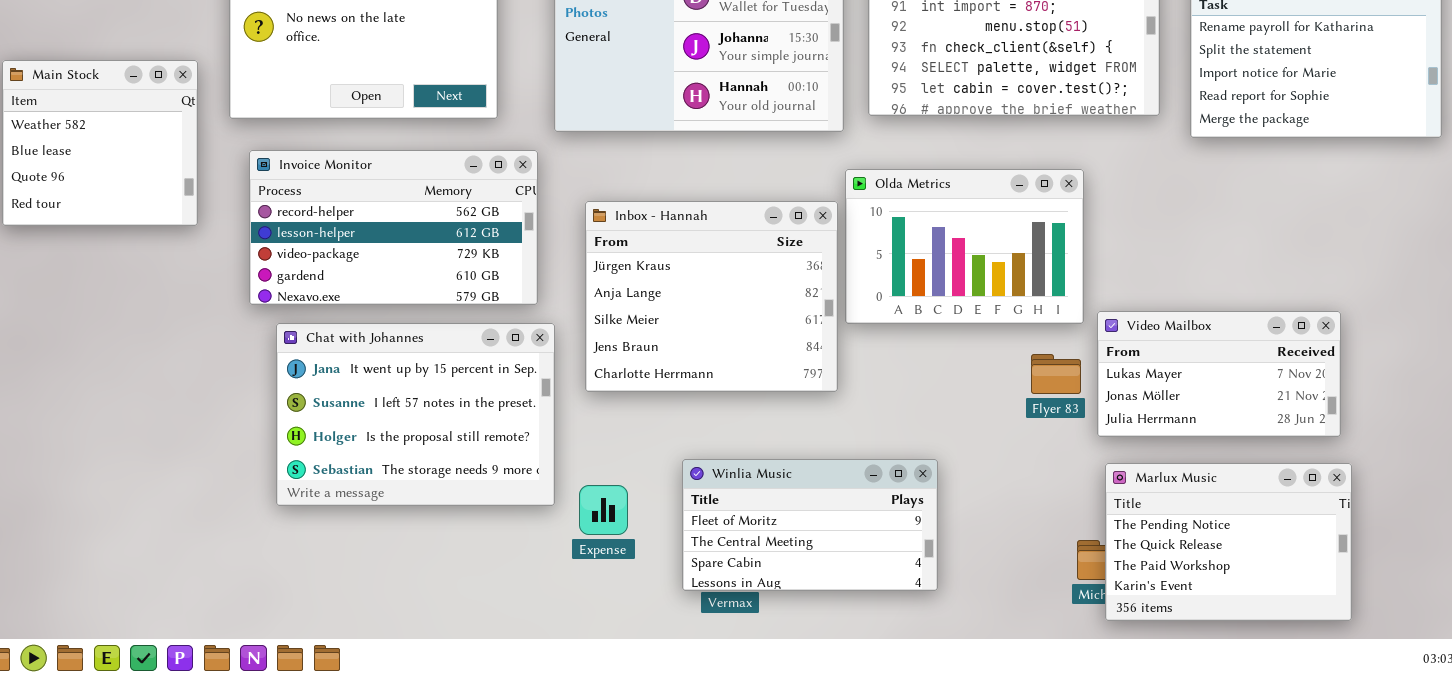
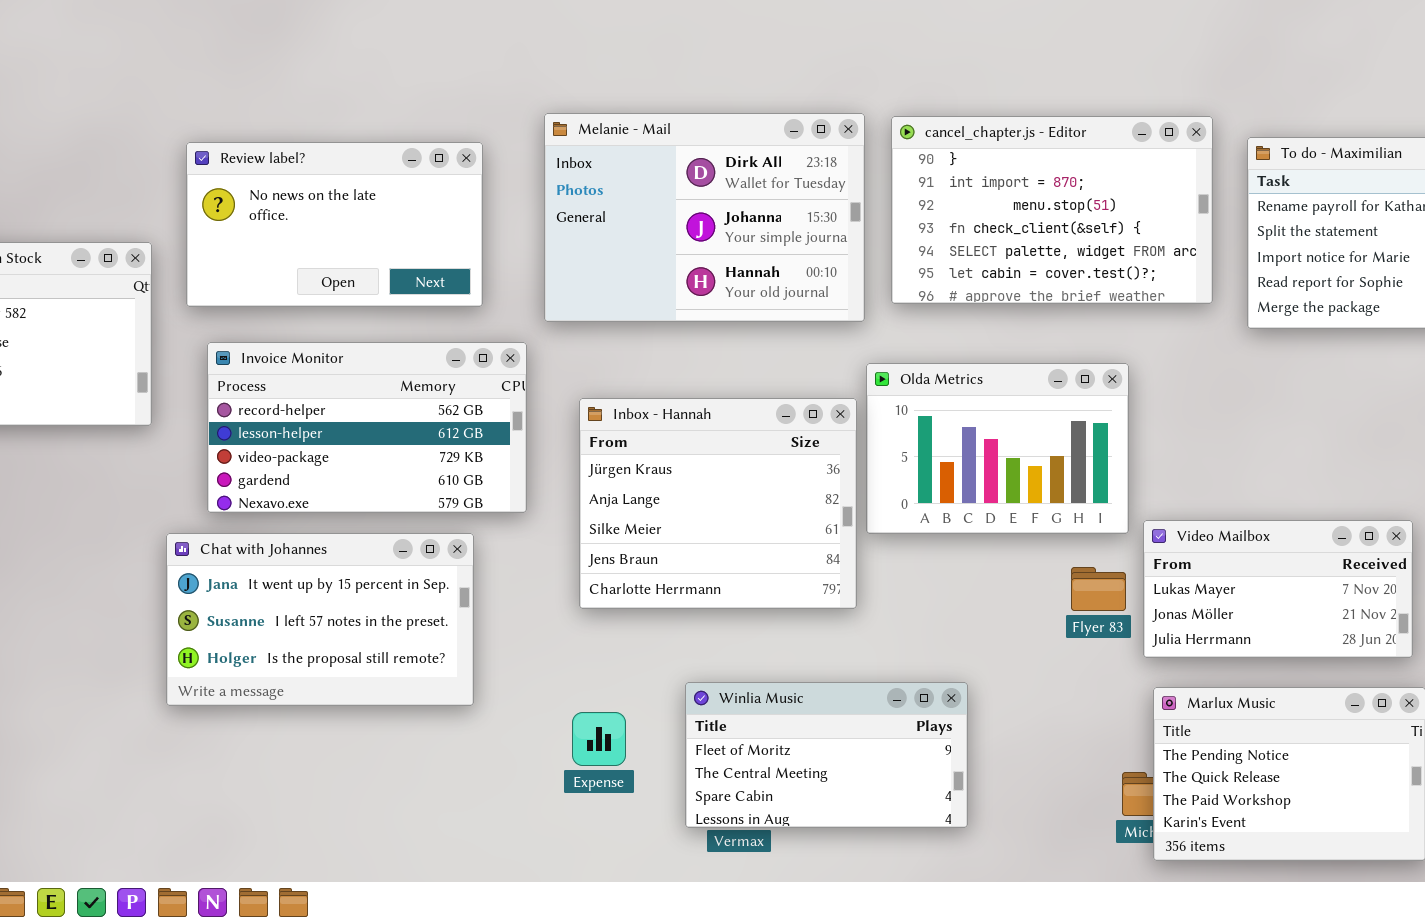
Chat with Johannes: [276,323,555,506] -> [166,533,474,706], moved, resized

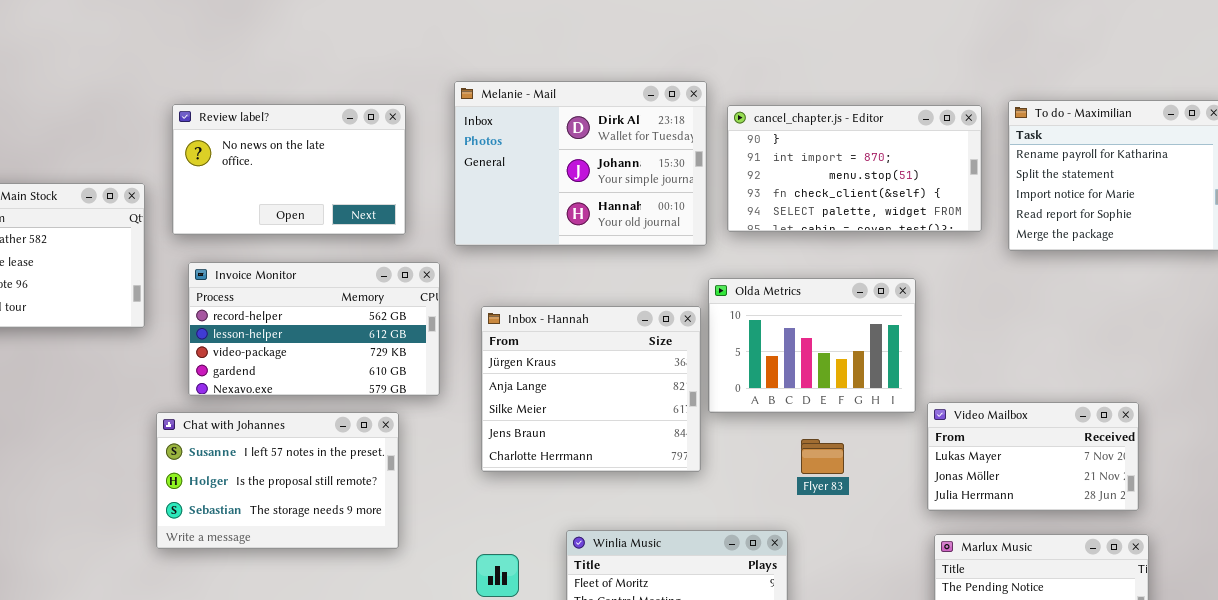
cancel_chapter.js - Editor: [891,116,1213,304] -> [727,105,982,232], resized
Chat with Johannes: [166,533,474,706] -> [156,412,399,549], scrolled down 1 row
Flyer 83: [1071,567,1126,611] -> [801,439,844,474], moved

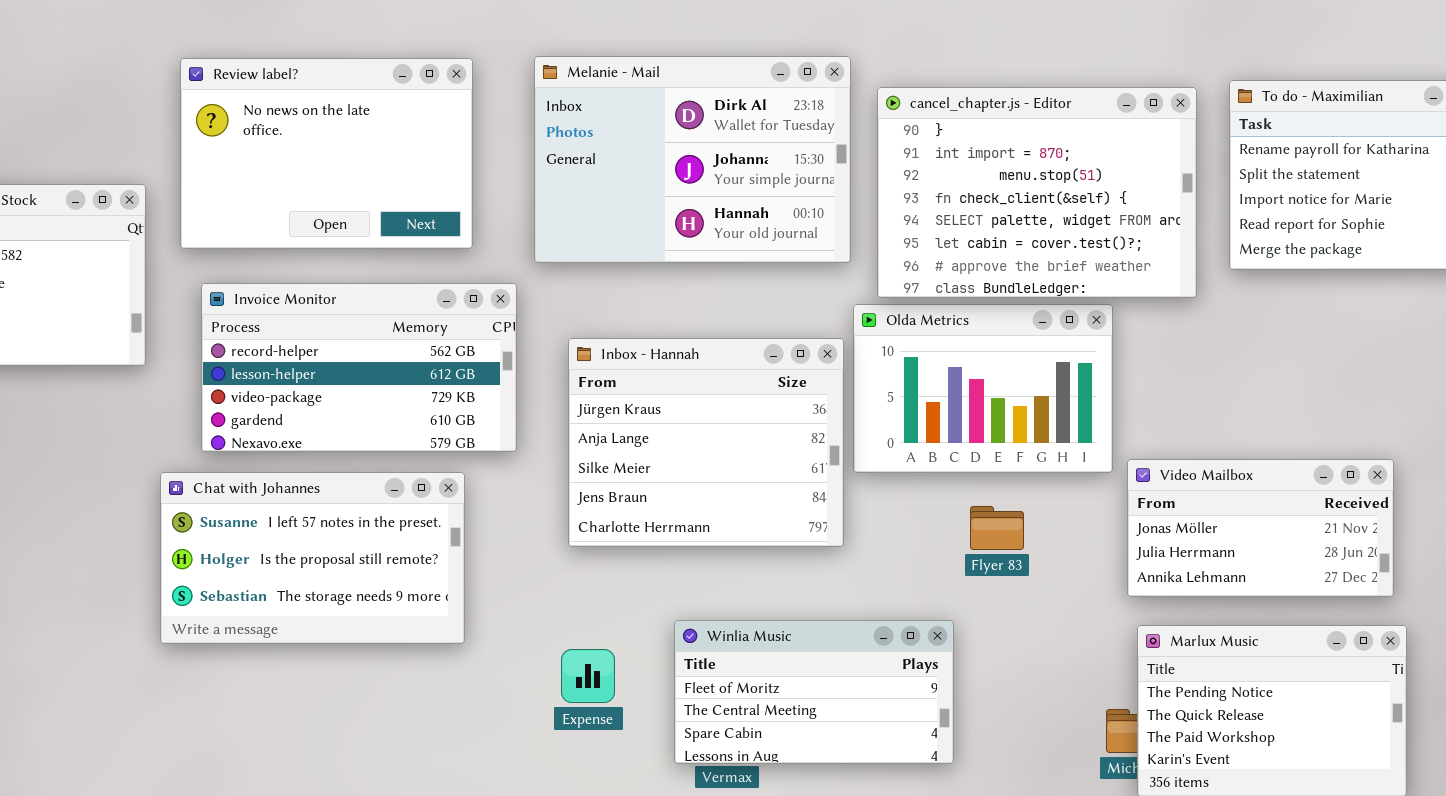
Review label?: [172,104,406,235] -> [180,58,473,249], resized
cancel_chapter.js - Editor: [727,105,982,232] -> [877,87,1197,298], resized
Video Mailbox: [927,402,1139,511] -> [1127,459,1394,597], scrolled down 1 row

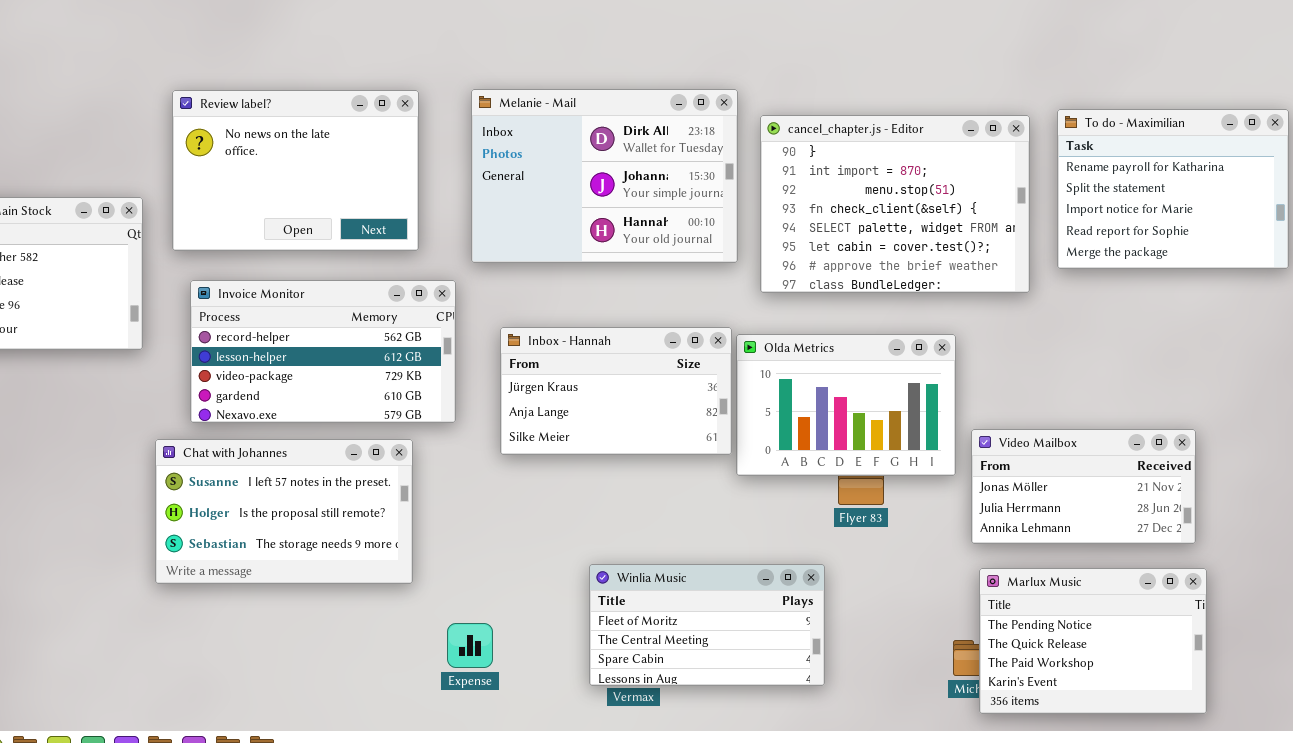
Olda Metrics: [853,304,1113,473] -> [736,334,956,476], moved
Inbox - Hannah: [568,338,844,547] -> [500,327,732,455], resized
Expense: [561,649,615,703] -> [447,623,493,668], moved

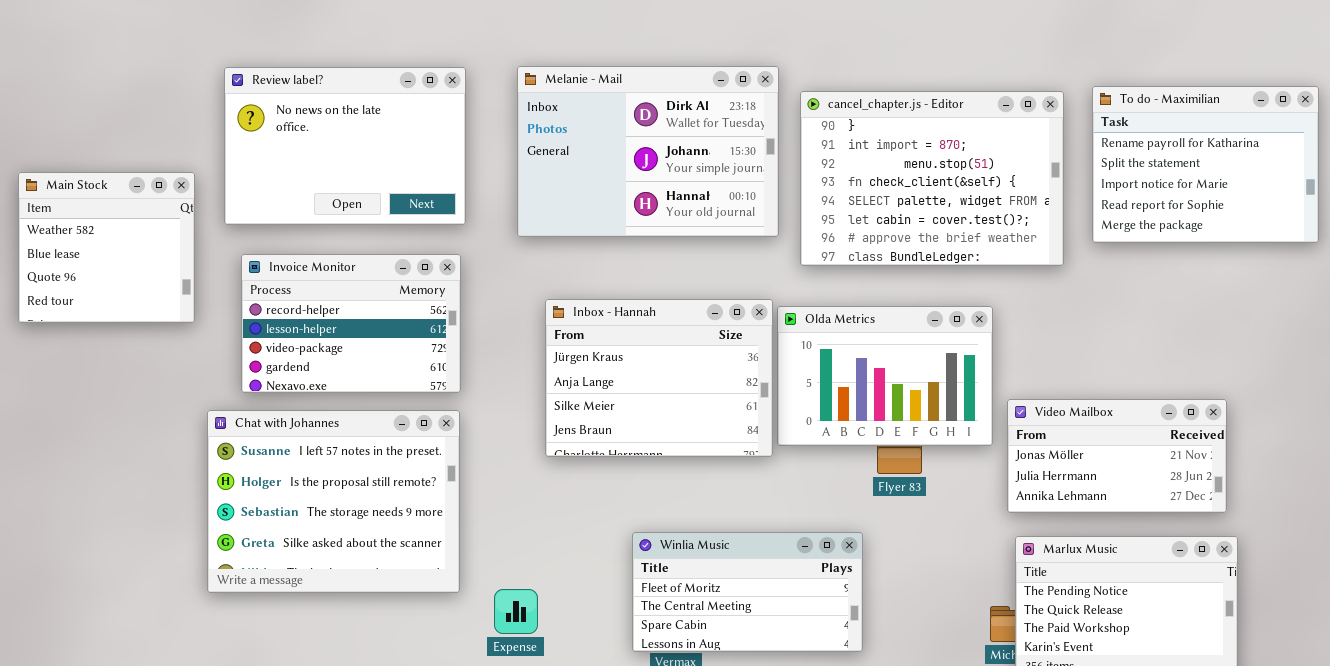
Invoice Monitor: [190,280,456,423] -> [241,254,461,393], resized
Inbox - Hannah: [500,327,732,455] -> [545,299,773,457], resized
Chat with Johannes: [155,439,413,584] -> [207,410,460,593], resized

